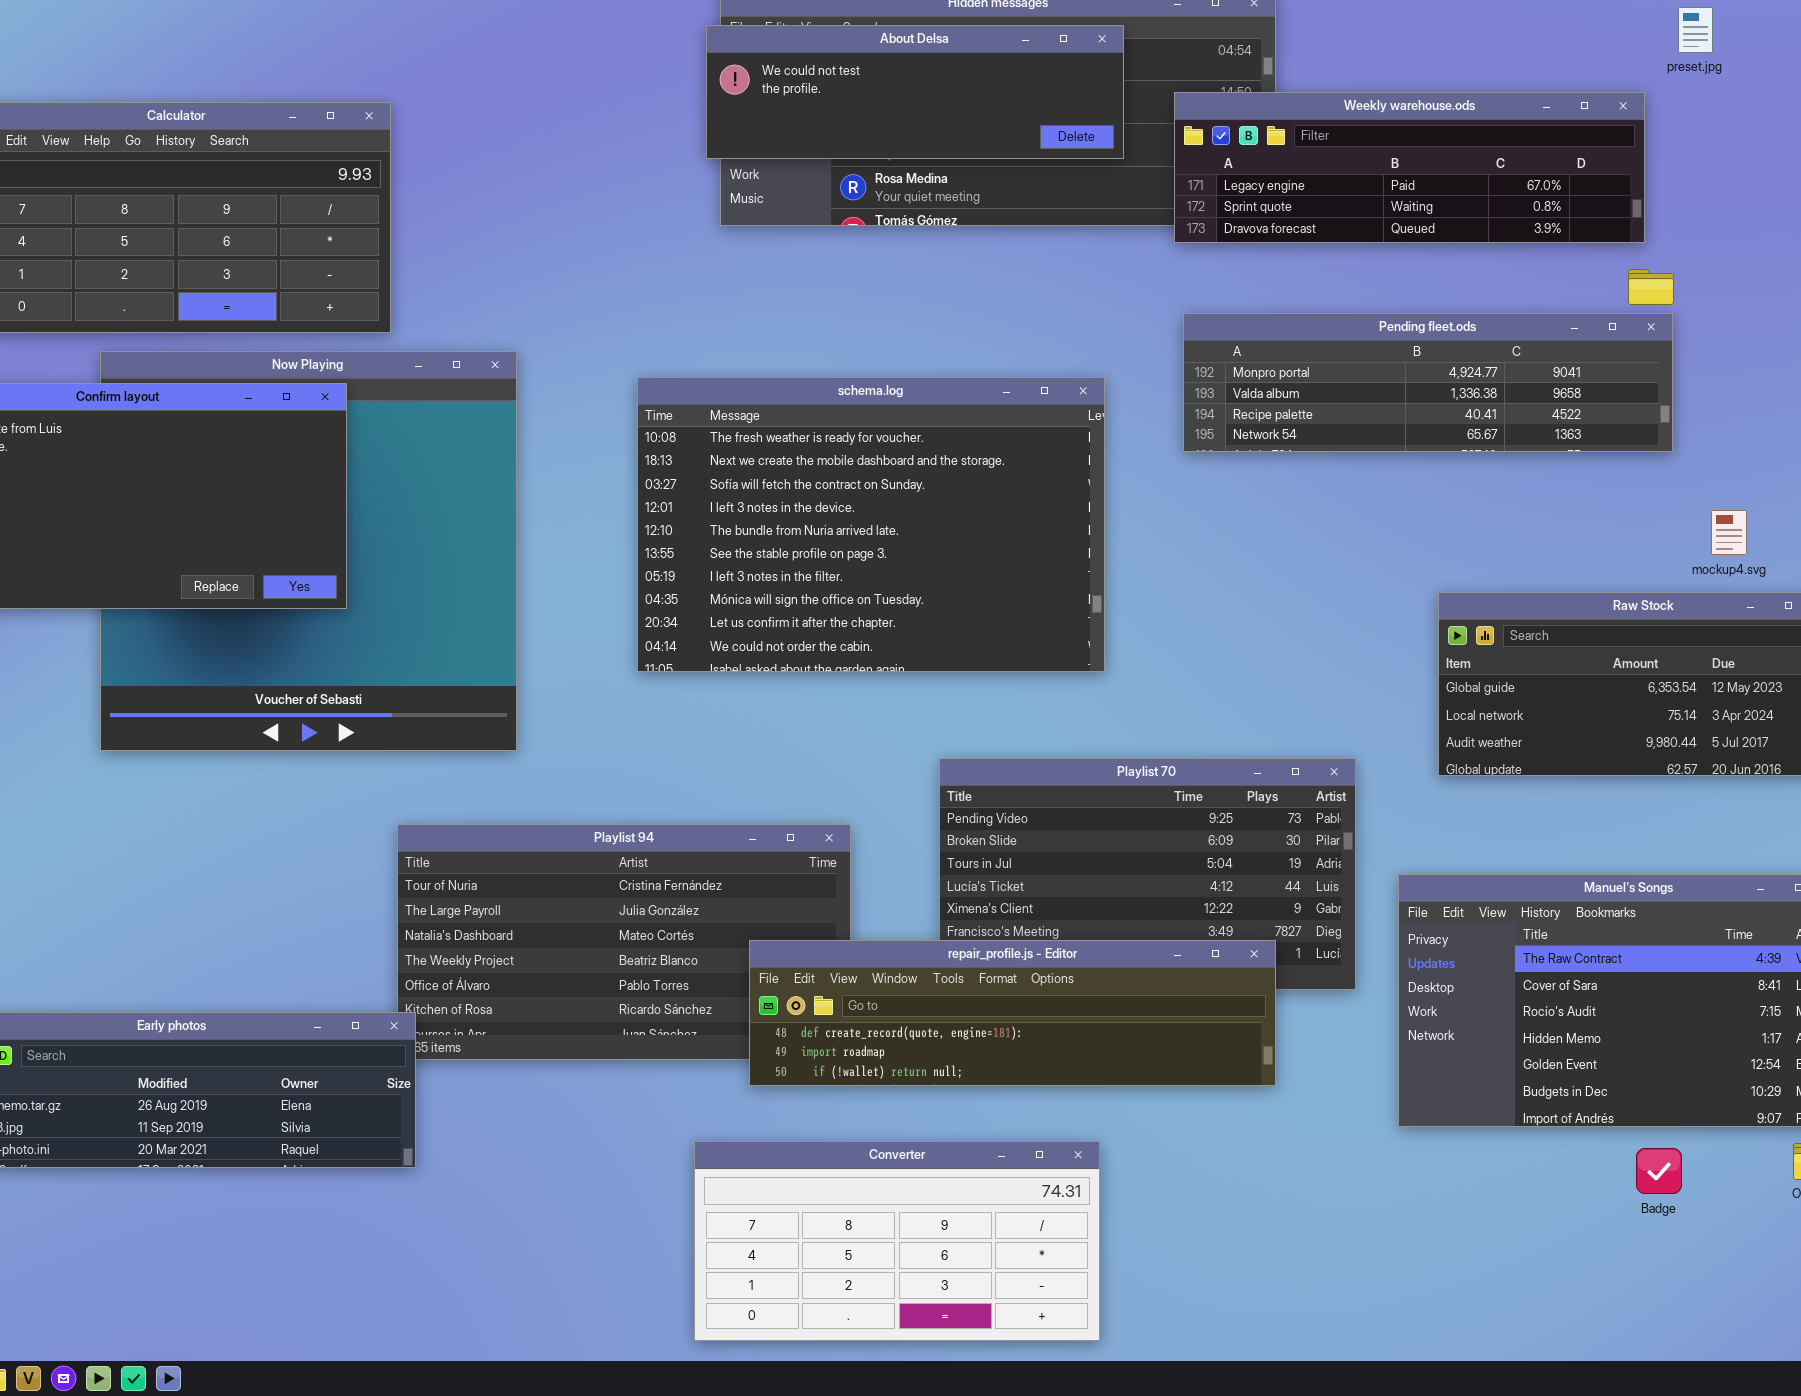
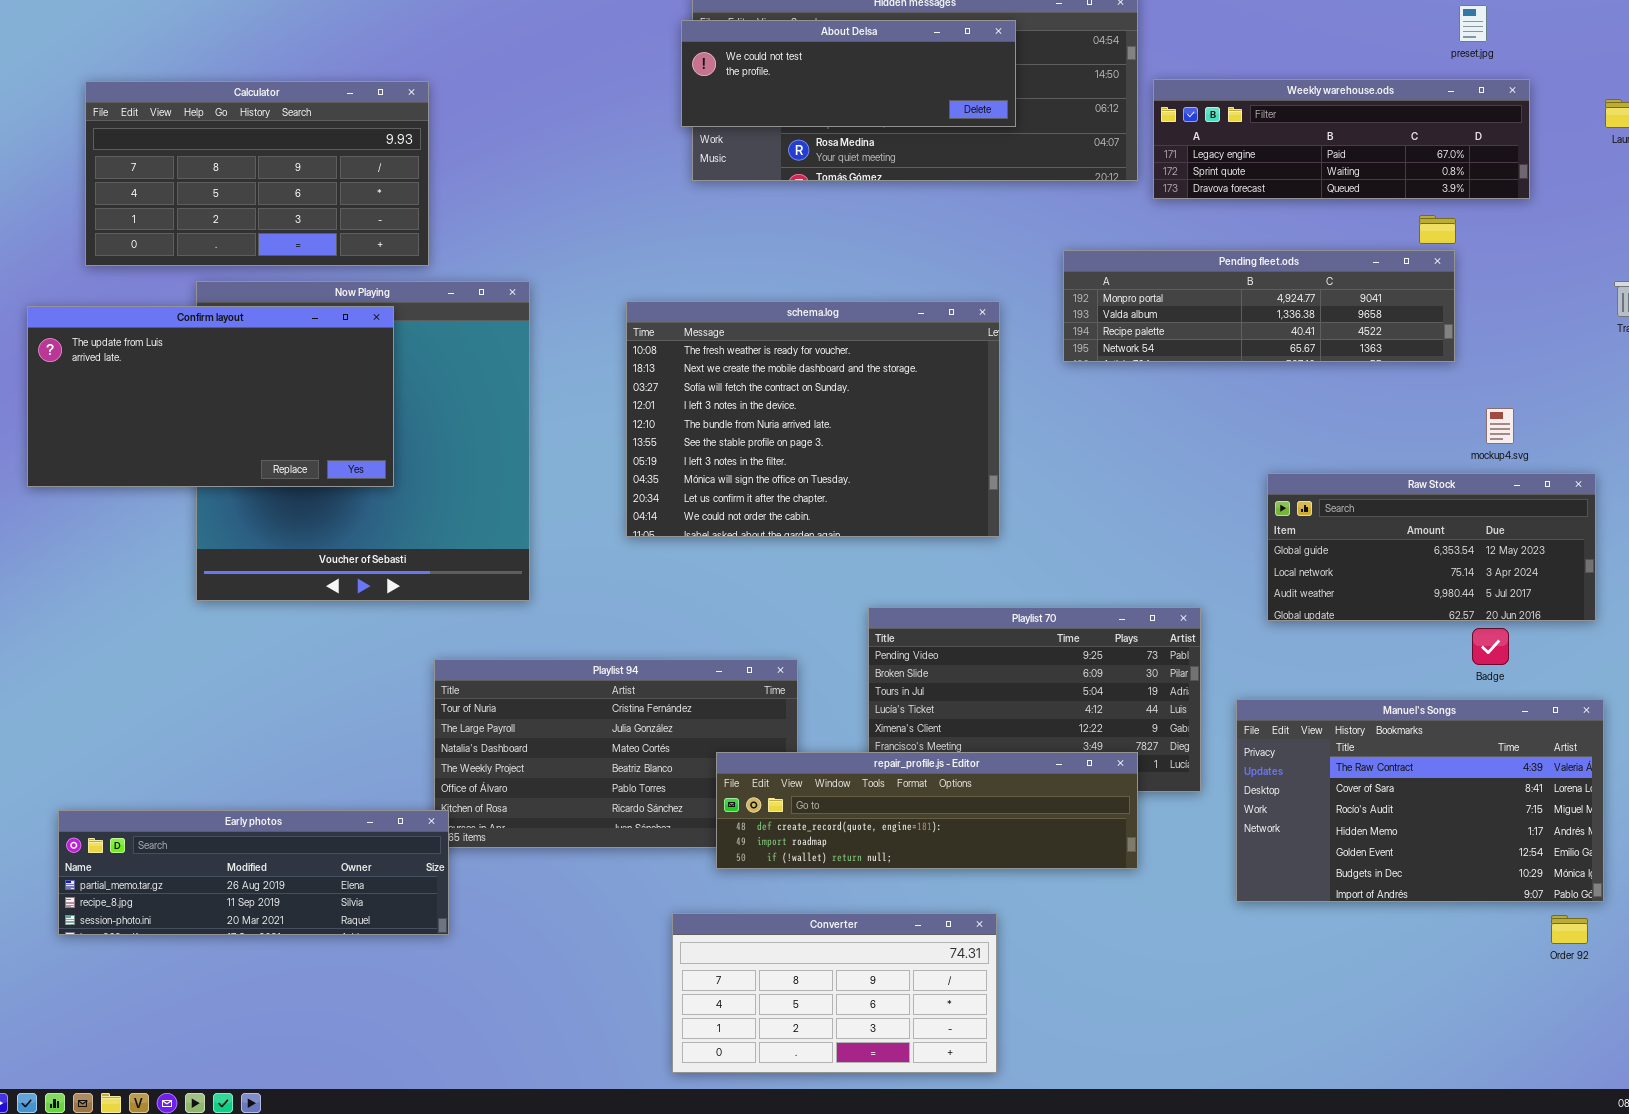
Weekly warehouse.ods: [1174,92,1645,243] -> [1153,79,1530,199], moved
Badge: [1636,1148,1682,1194] -> [1472,628,1509,665], moved

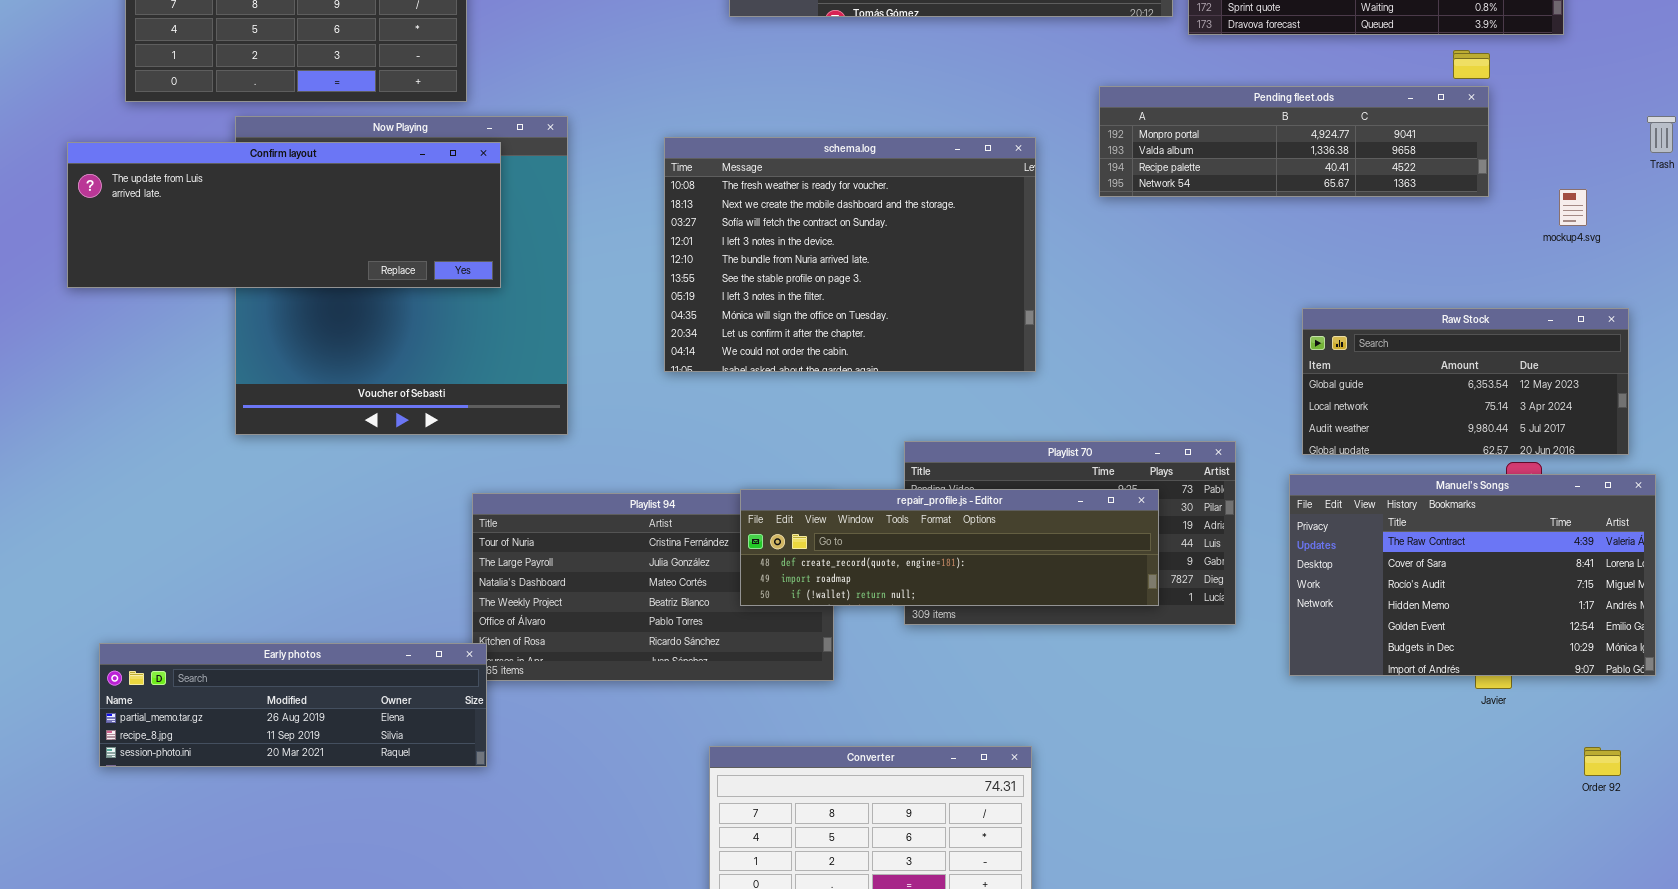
Confirm layout: [27,306,394,487] -> [67,142,501,288], resized
mockup4.svg: [1486,408,1514,444] -> [1559,189,1587,226], moved
Manuel's Songs: [1236,699,1604,902] -> [1289,474,1656,676], moved
repair_profile.js - Editor: [716,752,1138,869] -> [740,489,1159,606], moved

